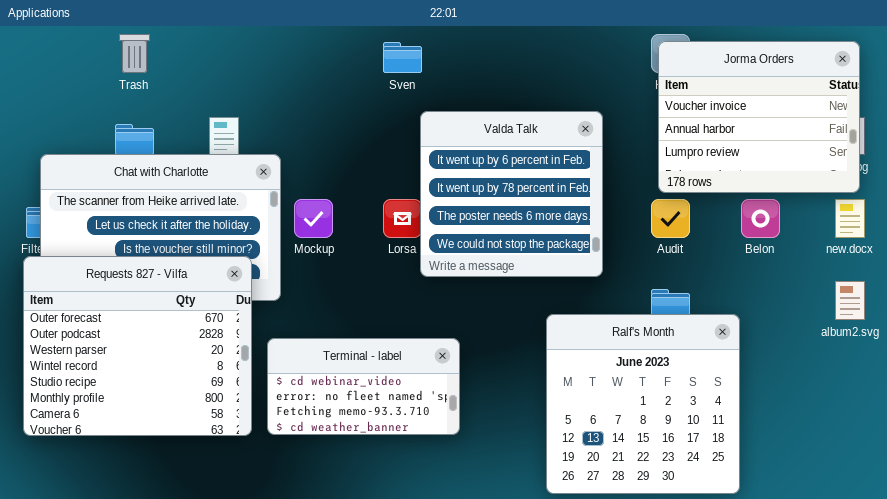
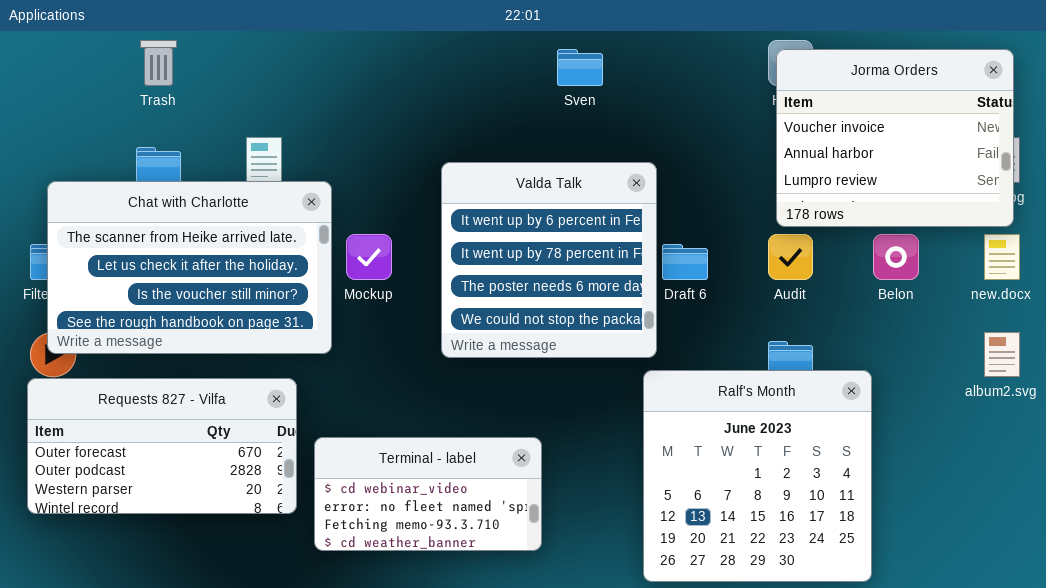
Sven: [383,42,422,73] -> [557,49,603,86], moved
Valda Talk: [420,111,603,277] -> [441,162,657,358], moved
Requests 827 - Vilfa: [23,256,252,436] -> [27,378,297,514], resized
Terminal - label: [267,338,460,435] -> [314,437,542,551], moved

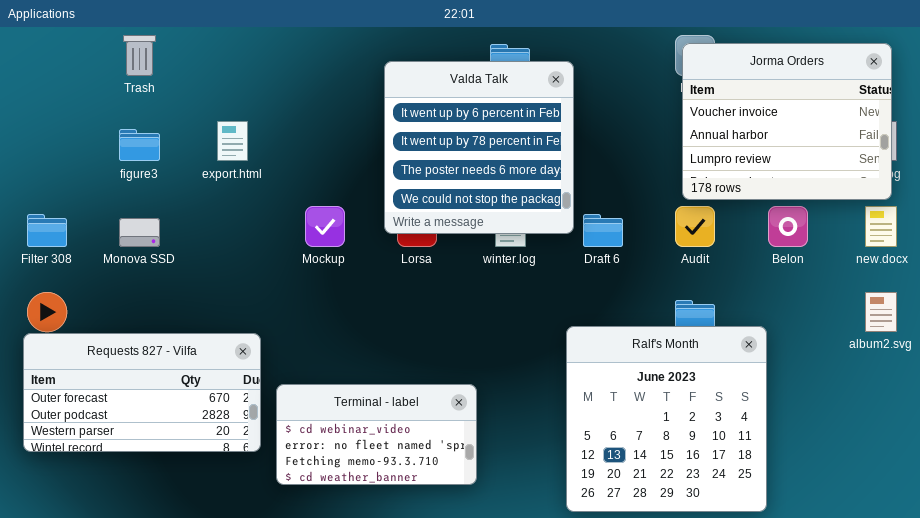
Valda Talk: [441,162,657,358] -> [384,61,574,234], moved
Chat with Charlotte: [47,181,332,354] -> none, closed

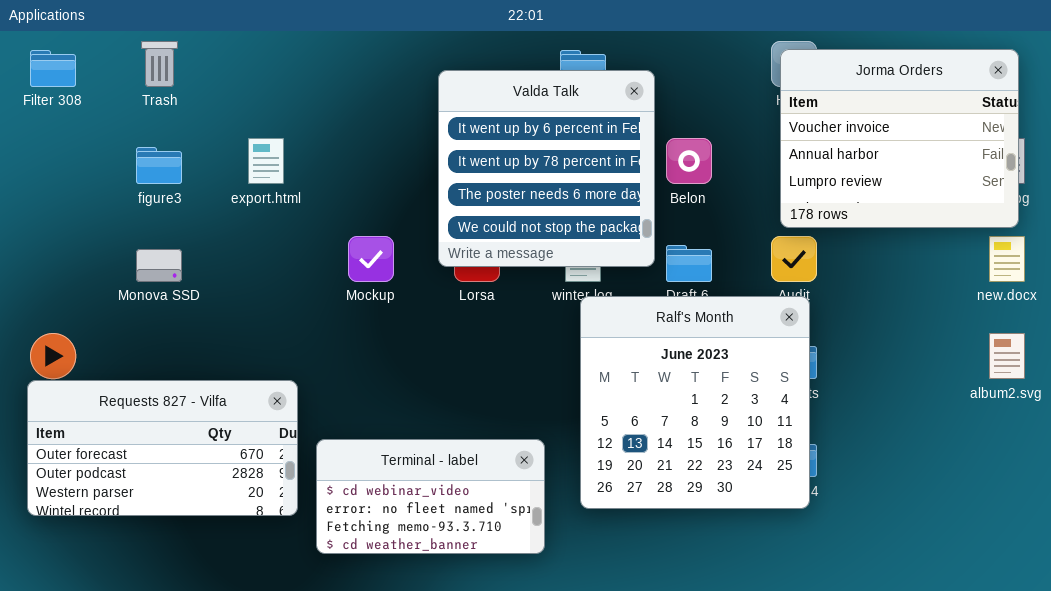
Belon: [768,206,808,247] -> [666,138,712,184], moved
Filter 308: [27,214,67,247] -> [30,50,76,87], moved
Ralf's Month: [566,326,767,512] -> [580,296,810,509], moved

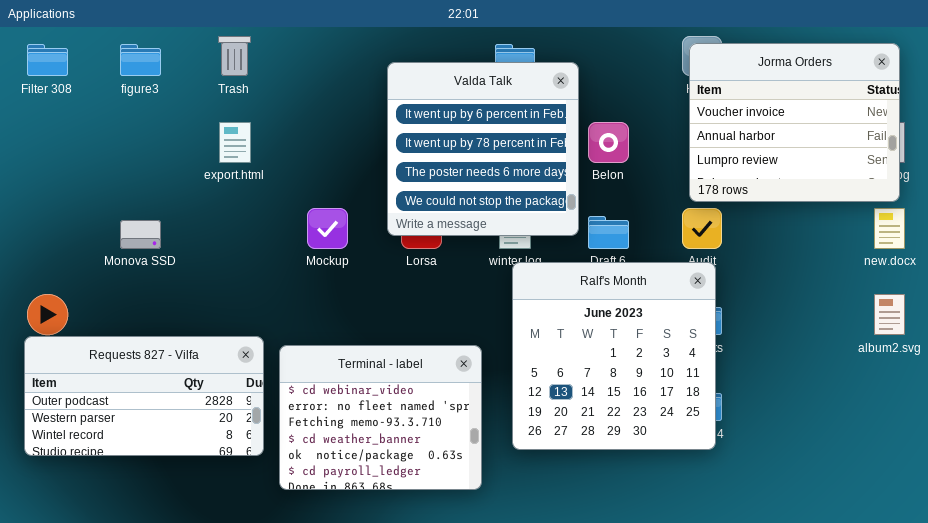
Trash: [141,41,178,87] -> [218,36,251,76], moved
figure3: [136,147,182,184] -> [120,44,161,76], moved
Requests 827 - Vilfa: [27,380,298,516] -> [24,336,264,456], scrolled down 1 row
Terminal - label: [316,439,545,554] -> [279,345,482,490], resized

